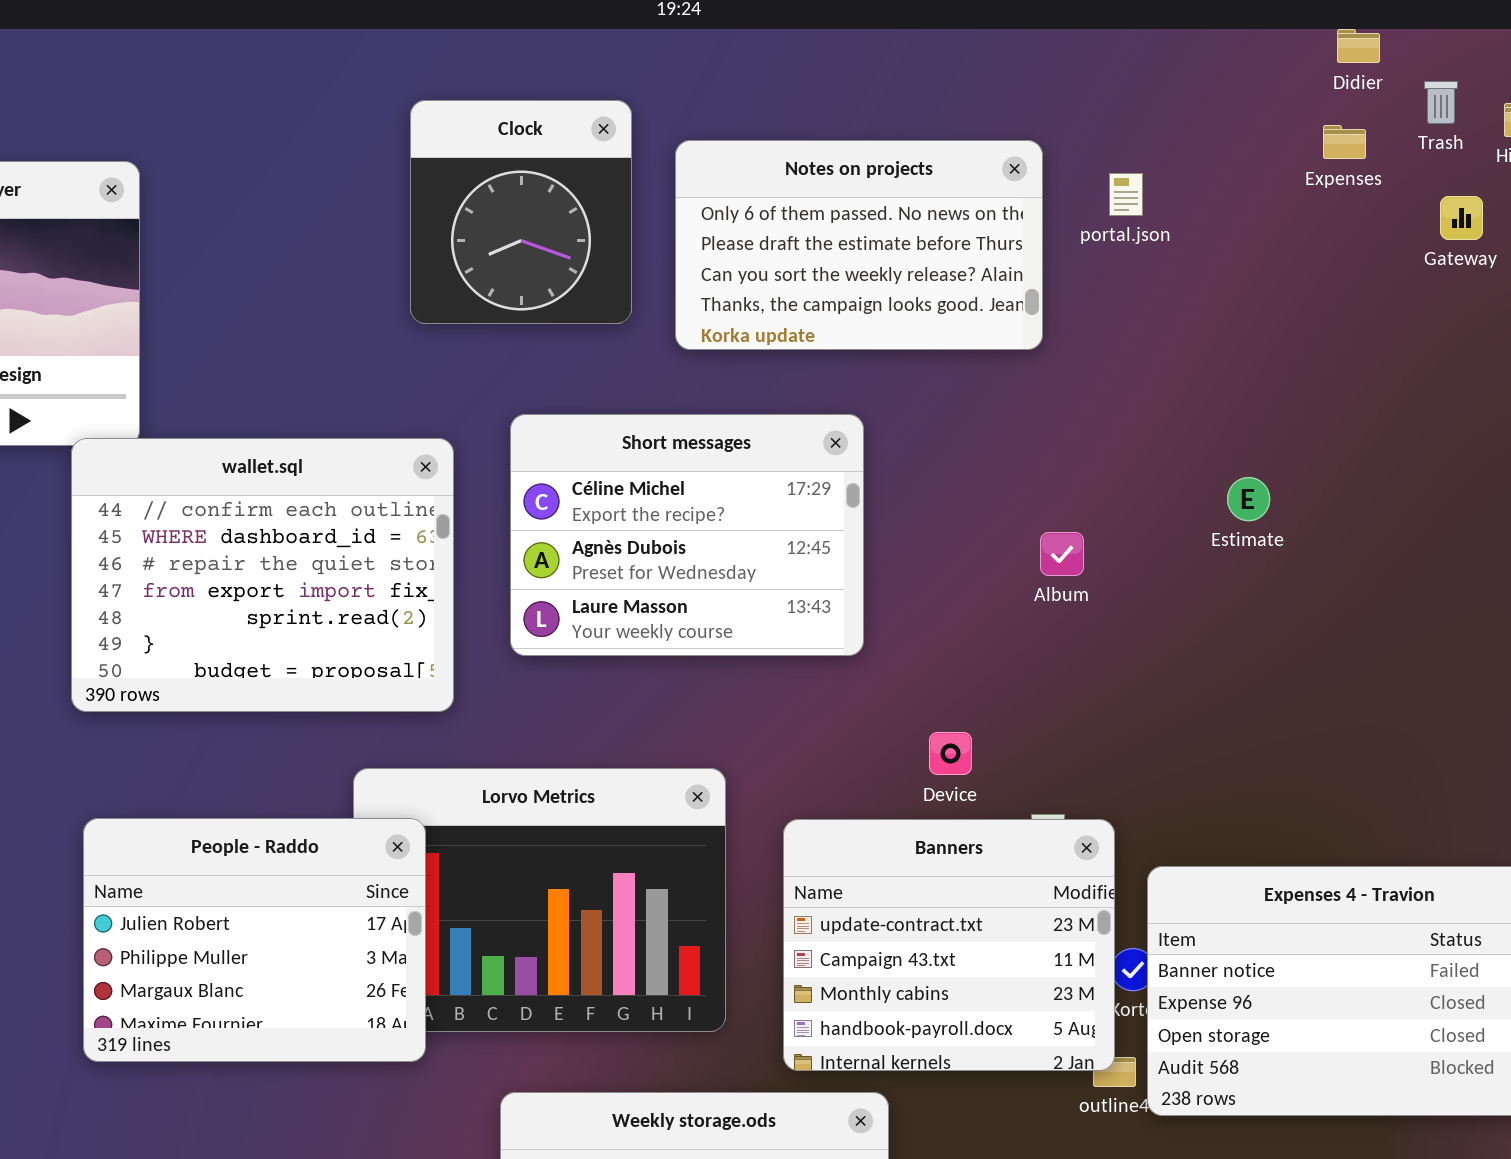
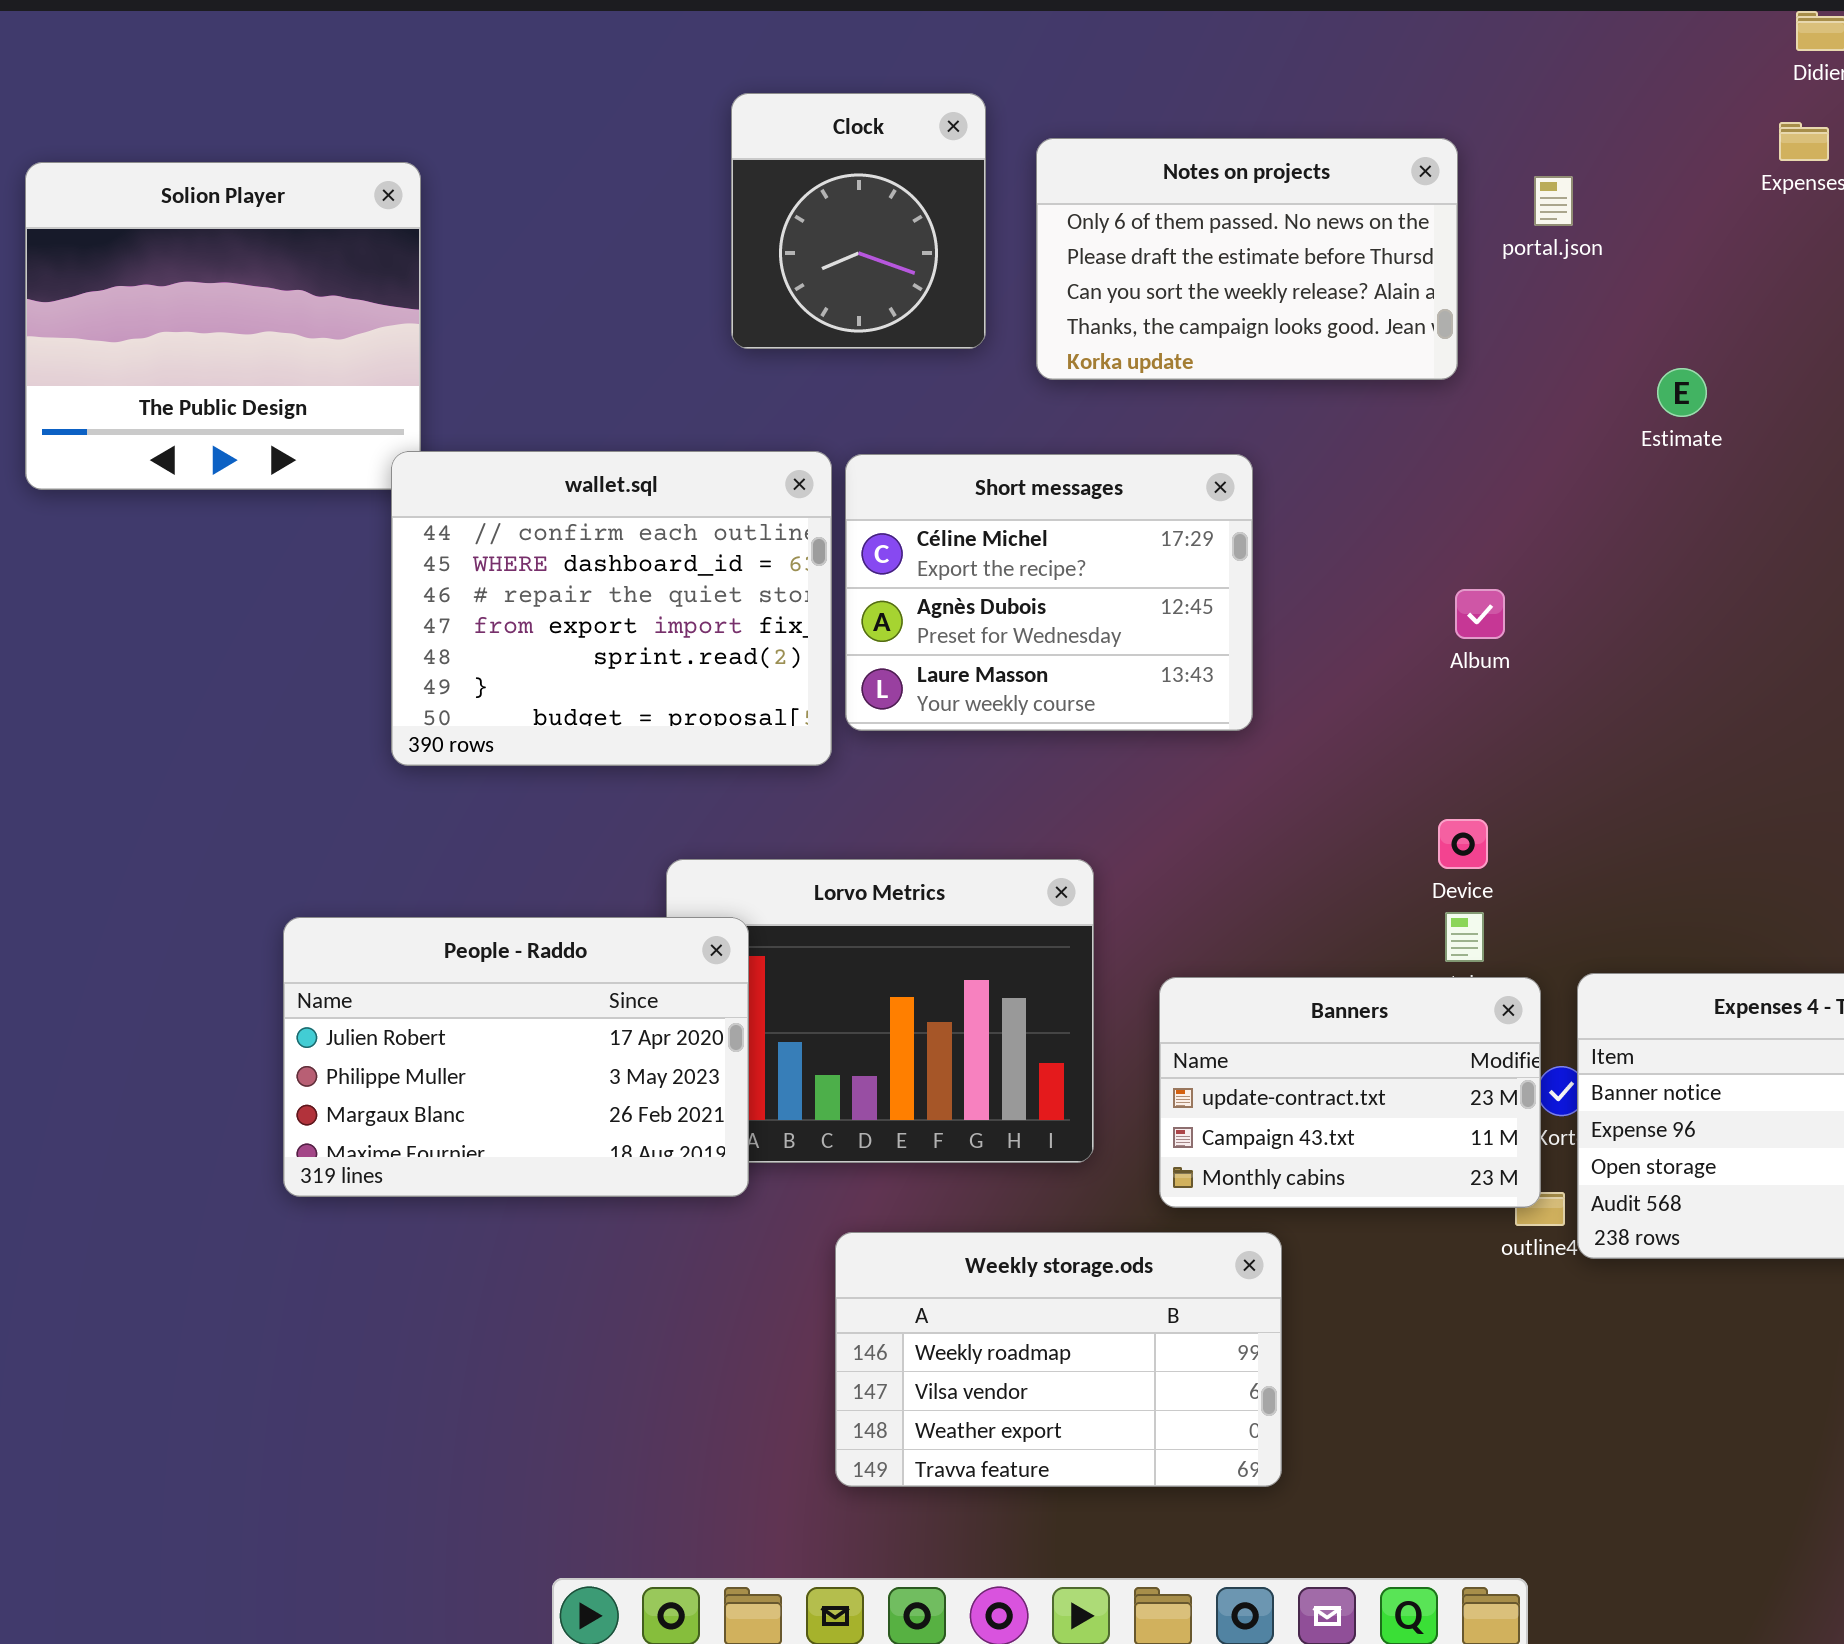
wallet.sql: [71,438,454,712] -> [391,451,832,766], moved
Estimate: [1227,477,1270,521] -> [1657,368,1707,417], moved
Device: [929,732,972,775] -> [1438,819,1488,869], moved
People - Raddo: [83,818,426,1062] -> [283,917,749,1197], resized
Banners: [783,819,1115,1071] -> [1159,977,1541,1208], resized

